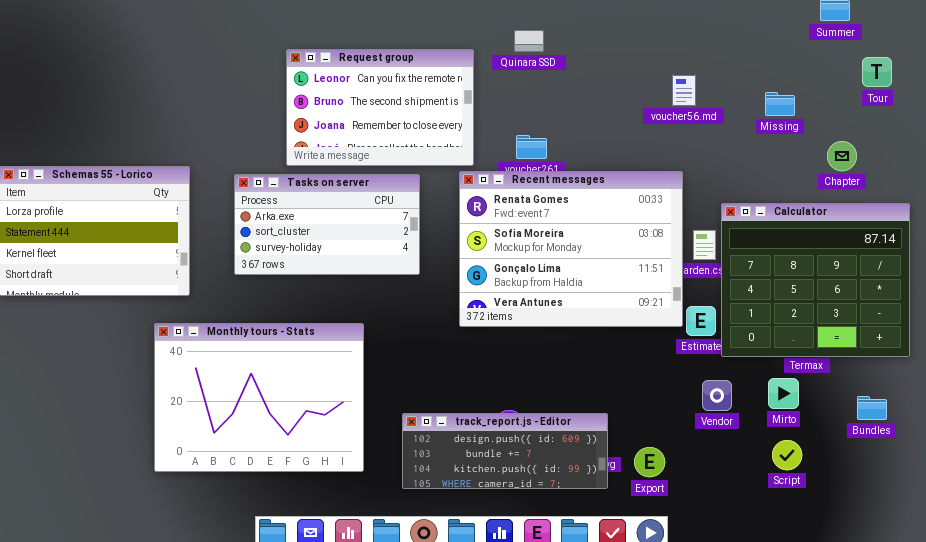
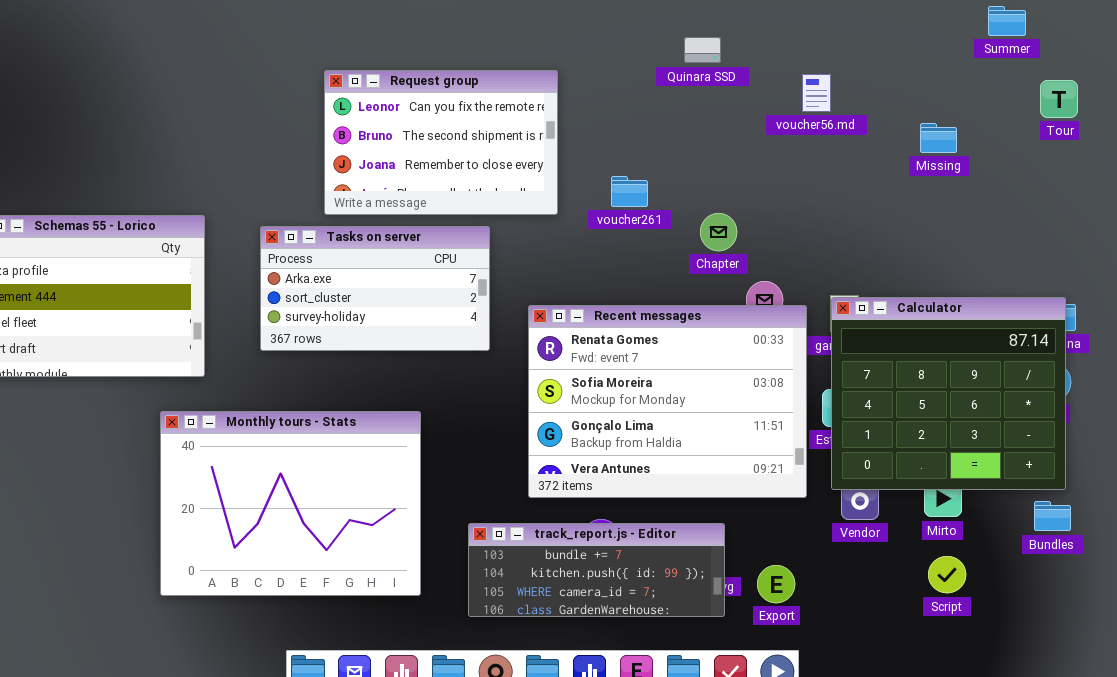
Quinara SSD: [514,30,544,52] -> [684,37,721,63], moved
voucher56.md: [672,75,696,106] -> [802,74,831,112], moved
Chapter: [827,141,857,171] -> [700,213,737,251], moved
Recent messages: [459,171,683,327] -> [528,305,807,498], moved
Calculator: [721,203,910,357] -> [831,297,1066,490], moved
track_report.js - Editor: [402,413,608,489] -> [468,523,725,617], scrolled down 1 row

